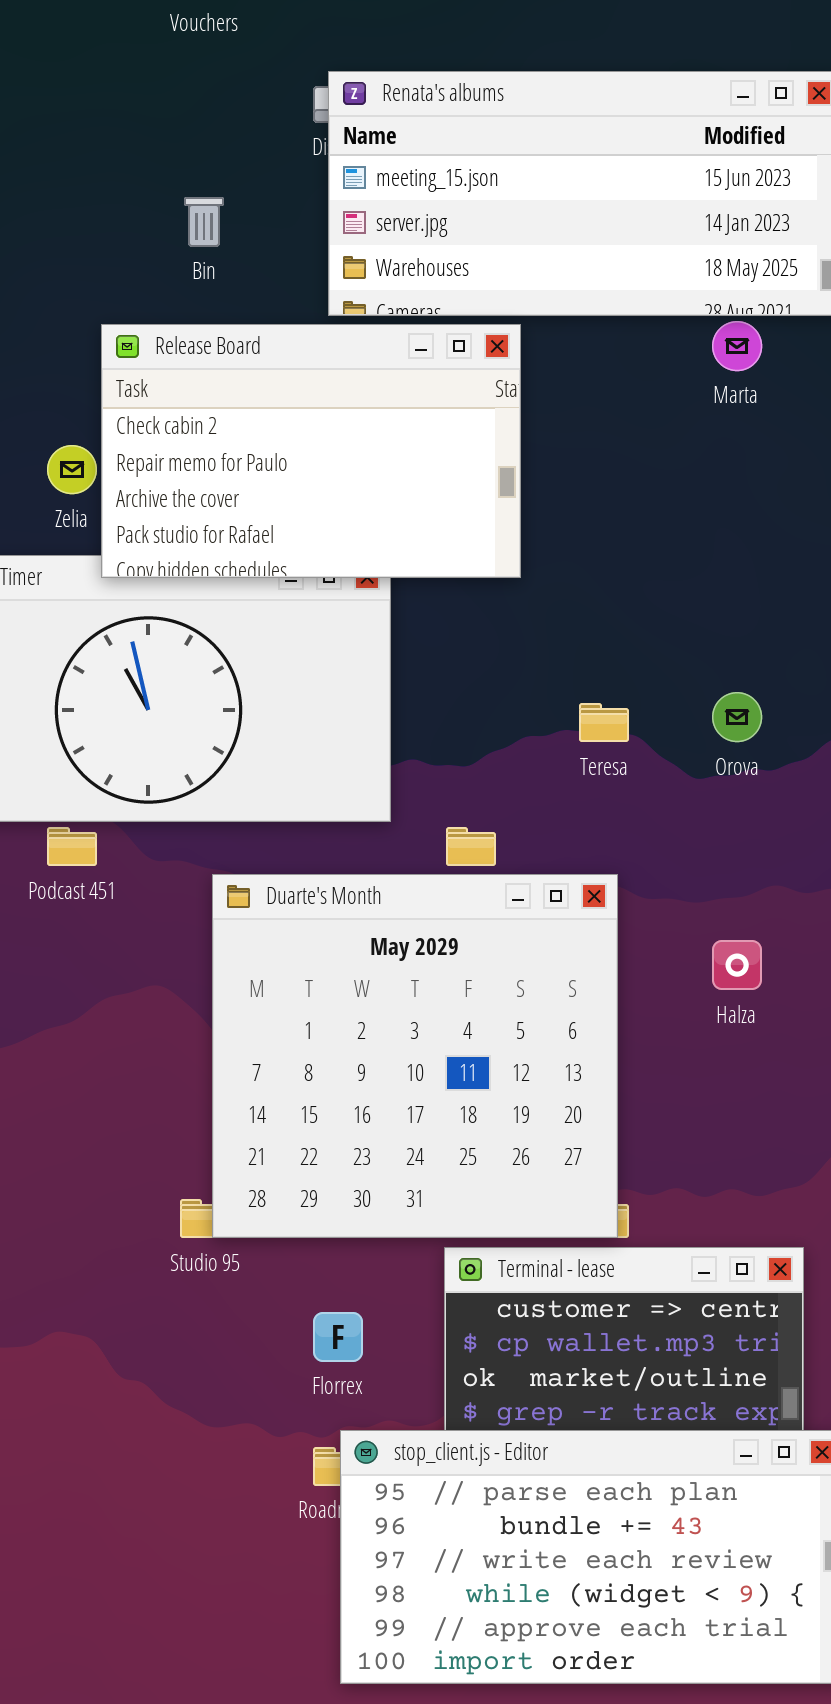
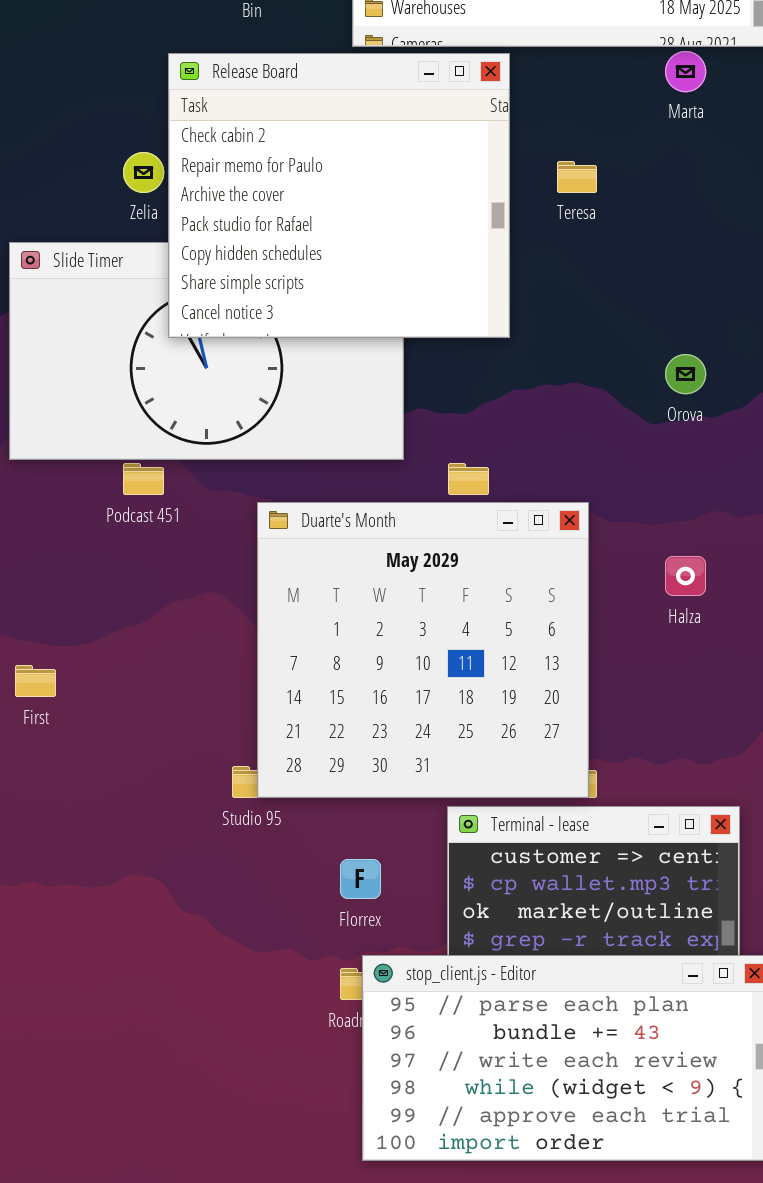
Release Board: [101,324,521,578] -> [168,53,510,338], resized
Teresa: [579,703,629,742] -> [557,161,597,193], moved

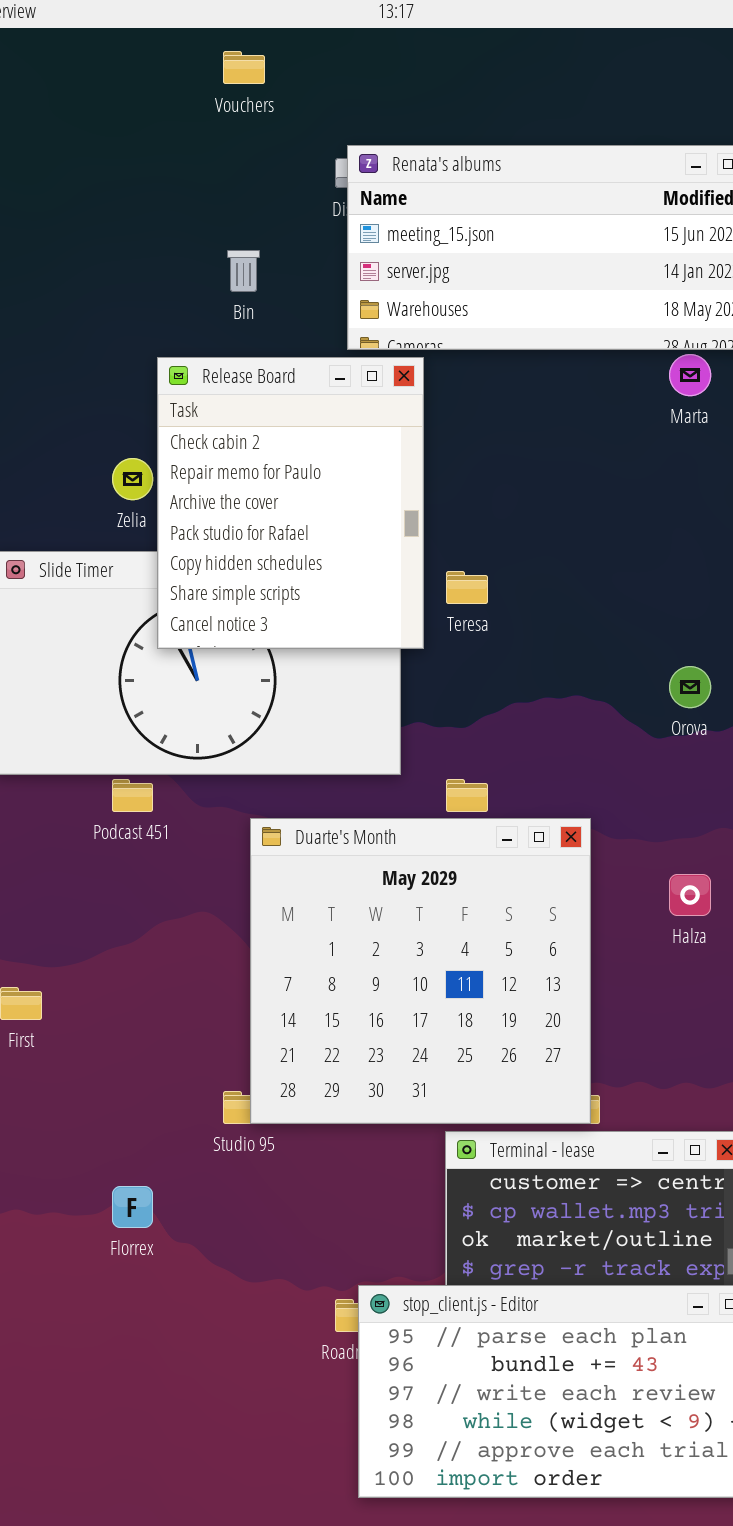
Release Board: [168,53,510,338] -> [157,357,424,649], resized
Teresa: [557,161,597,193] -> [446,571,488,604], moved
Florrex: [340,859,381,899] -> [112,1186,153,1228], moved

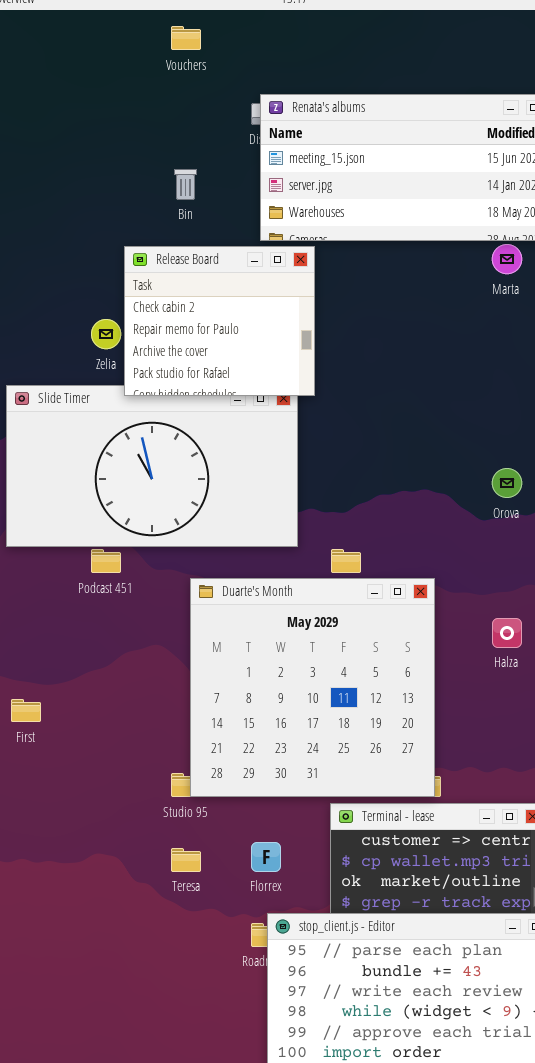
Release Board: [157,357,424,649] -> [124,246,315,396], resized
Teresa: [446,571,488,604] -> [171,848,201,872], moved
Florrex: [112,1186,153,1228] -> [251,842,281,872], moved

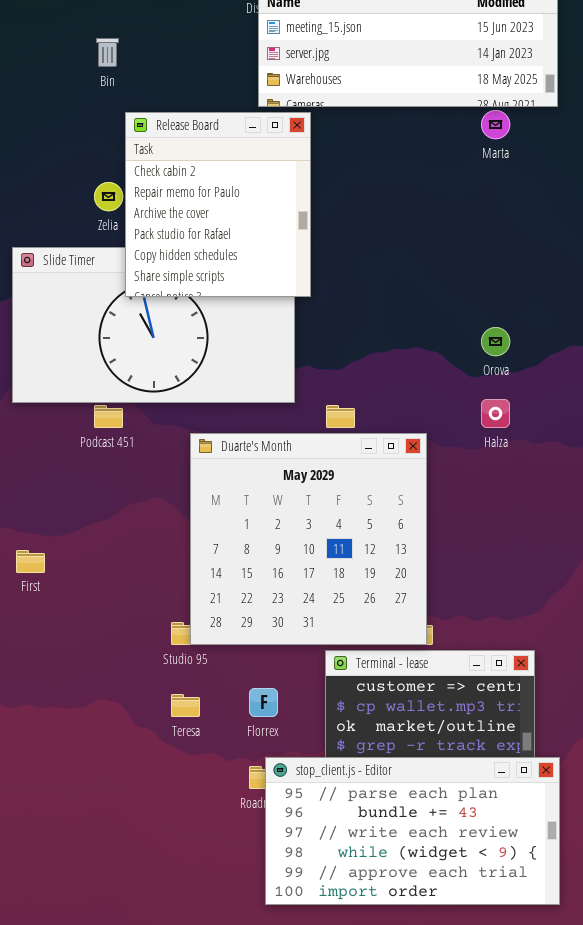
Bin: [174,169,197,200] -> [96,38,119,67], moved
Release Board: [124,246,315,396] -> [125,112,311,297], resized
Halza: [492,618,522,648] -> [481,399,510,428], moved

